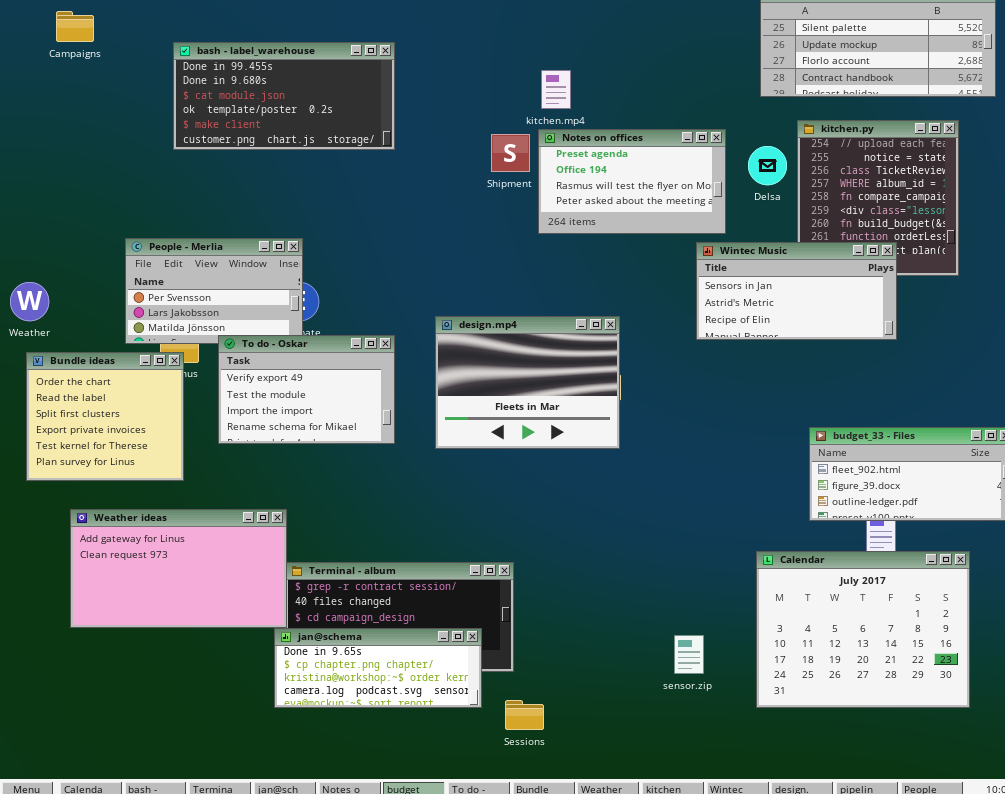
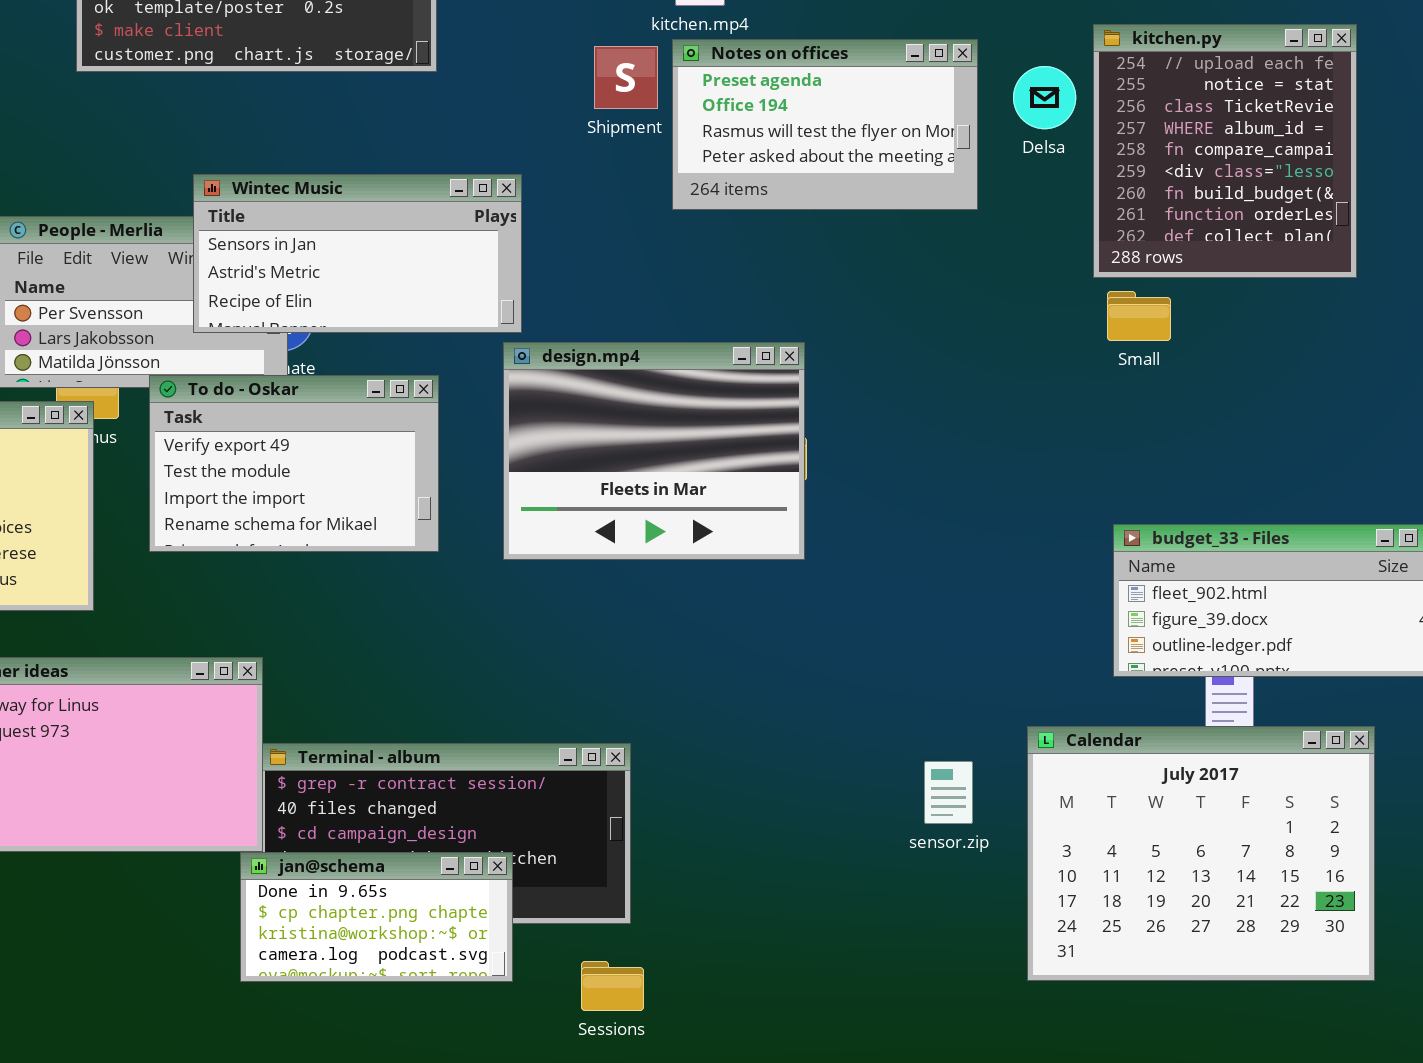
Wintec Music: [696,242,897,340] -> [193,174,522,333], moved
jan@schema: [274,628,482,708] -> [240,852,513,982], resized
sensor.zip: [674,635,704,674] -> [924,761,973,824], moved
Sessions: [505,700,544,730] -> [581,961,644,1011], moved

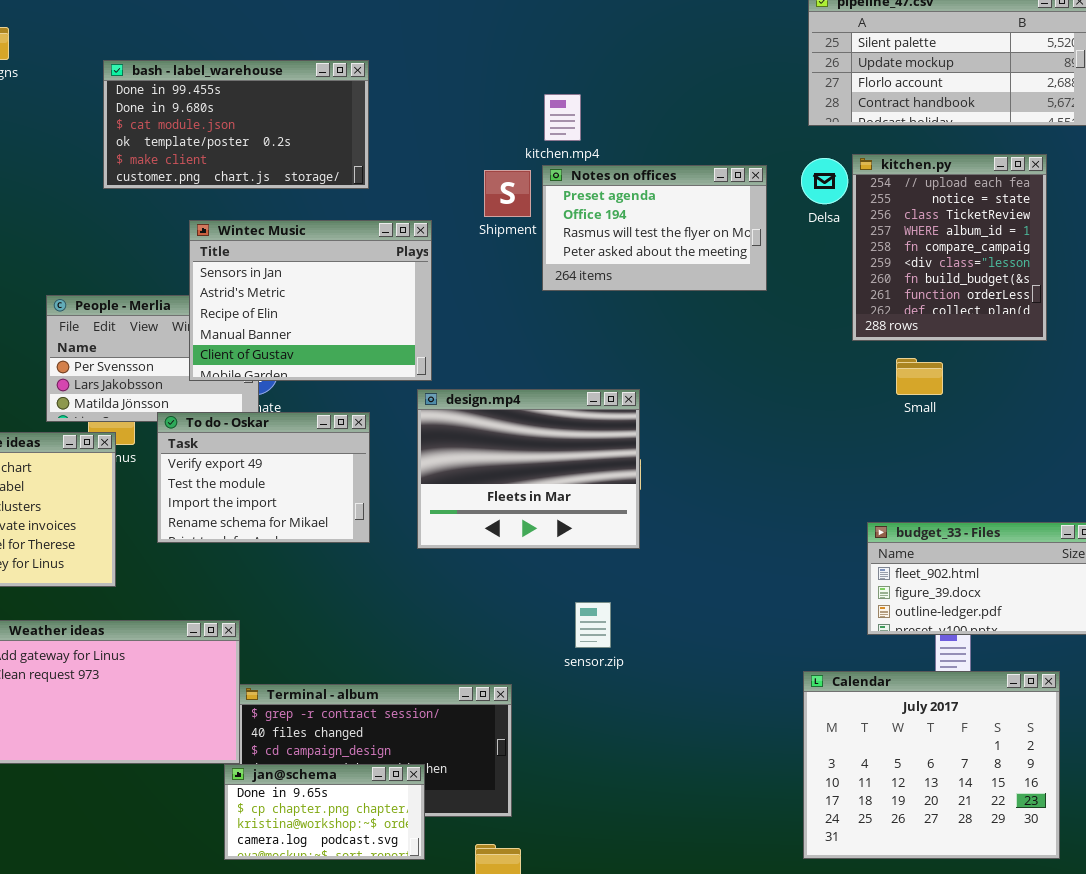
Delsa: [1013,66,1076,129] -> [801,158,848,204], moved
Wintec Music: [193,174,522,333] -> [189,220,432,381], resized
Small: [1107,291,1171,341] -> [896,358,943,395], moved
sensor.zip: [924,761,973,824] -> [575,602,611,648], moved

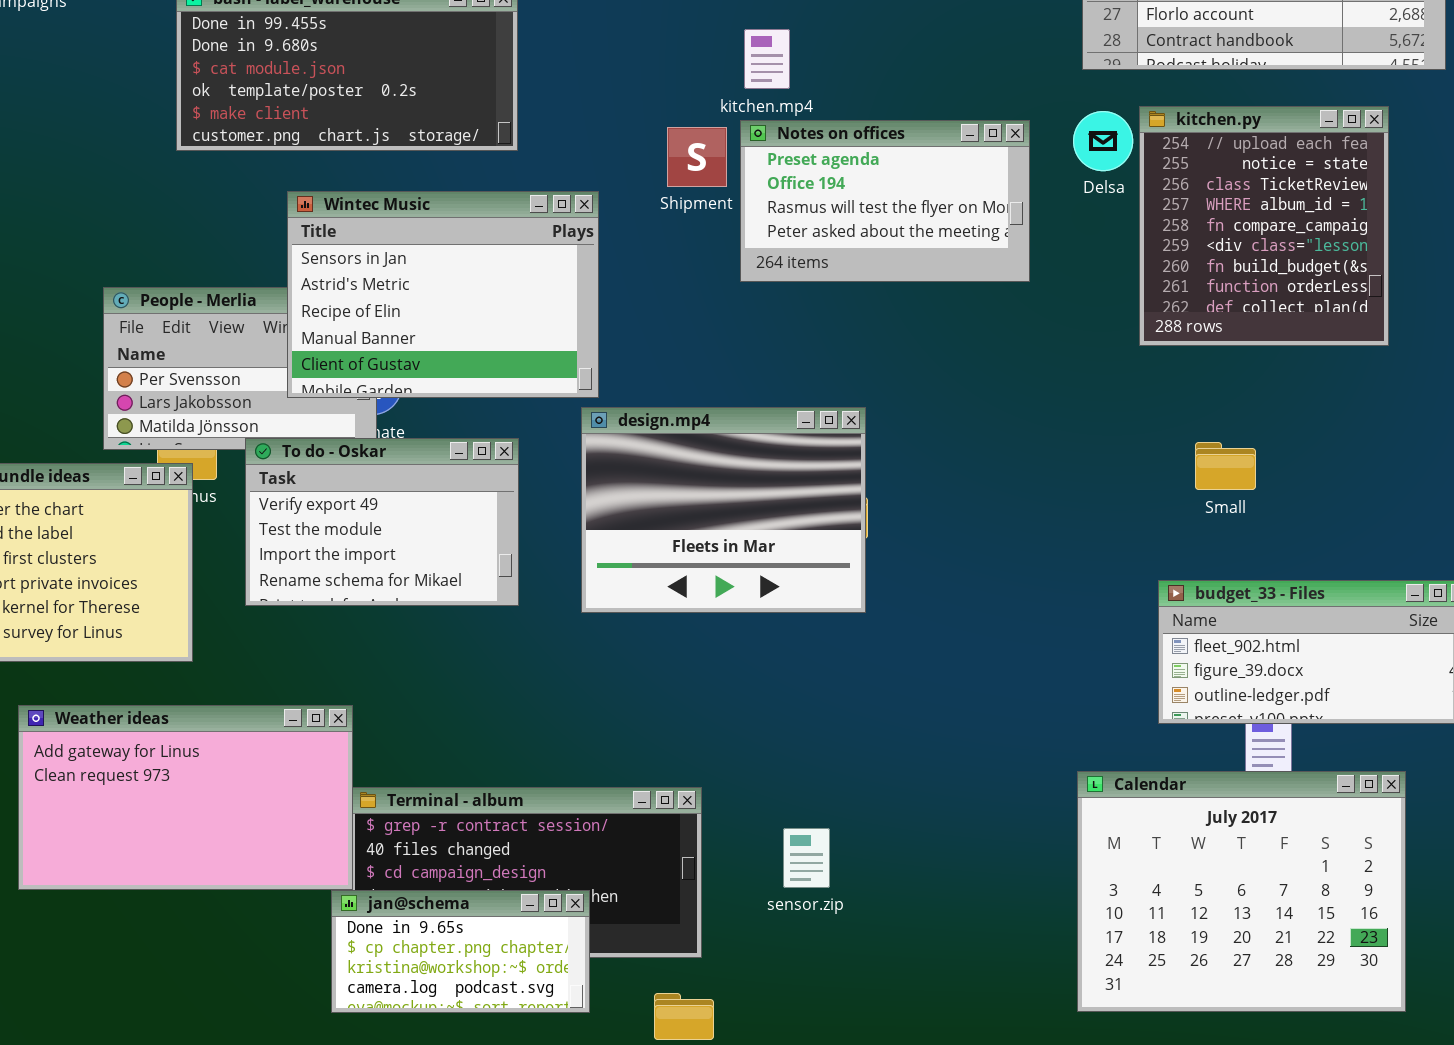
Small: [896,358,943,395] -> [1195,442,1256,490], moved
sensor.zip: [575,602,611,648] -> [783,828,830,888], moved

